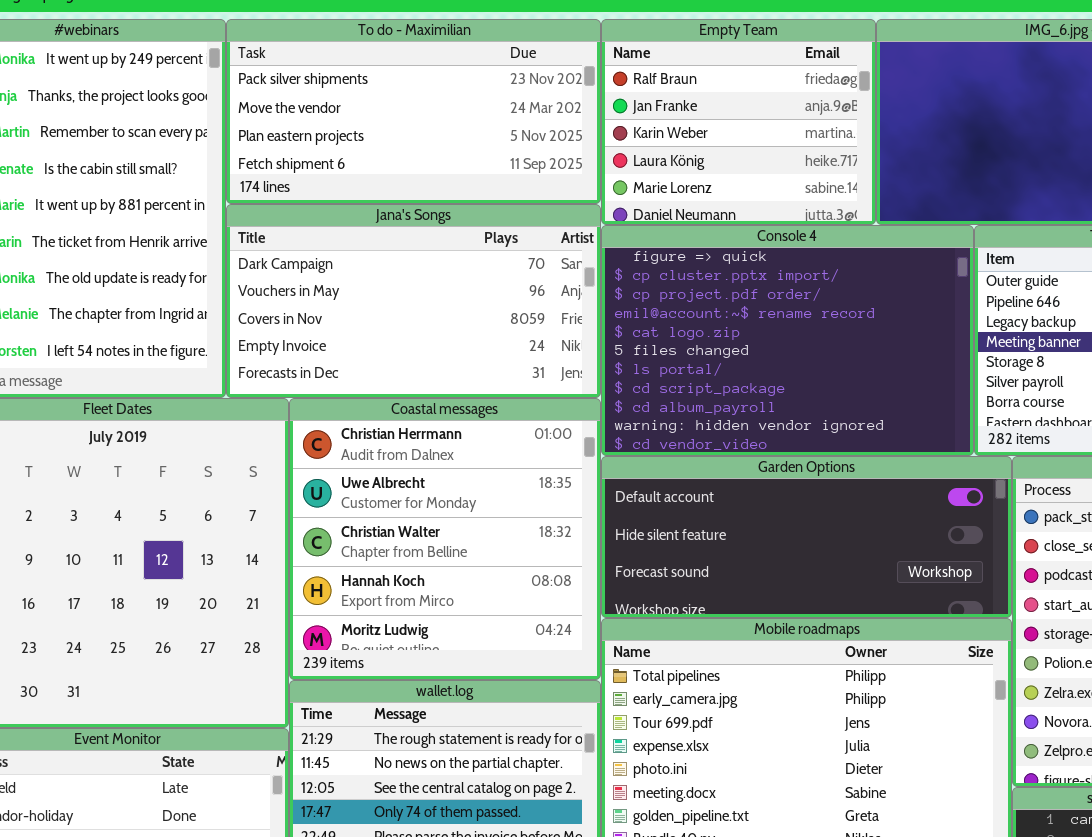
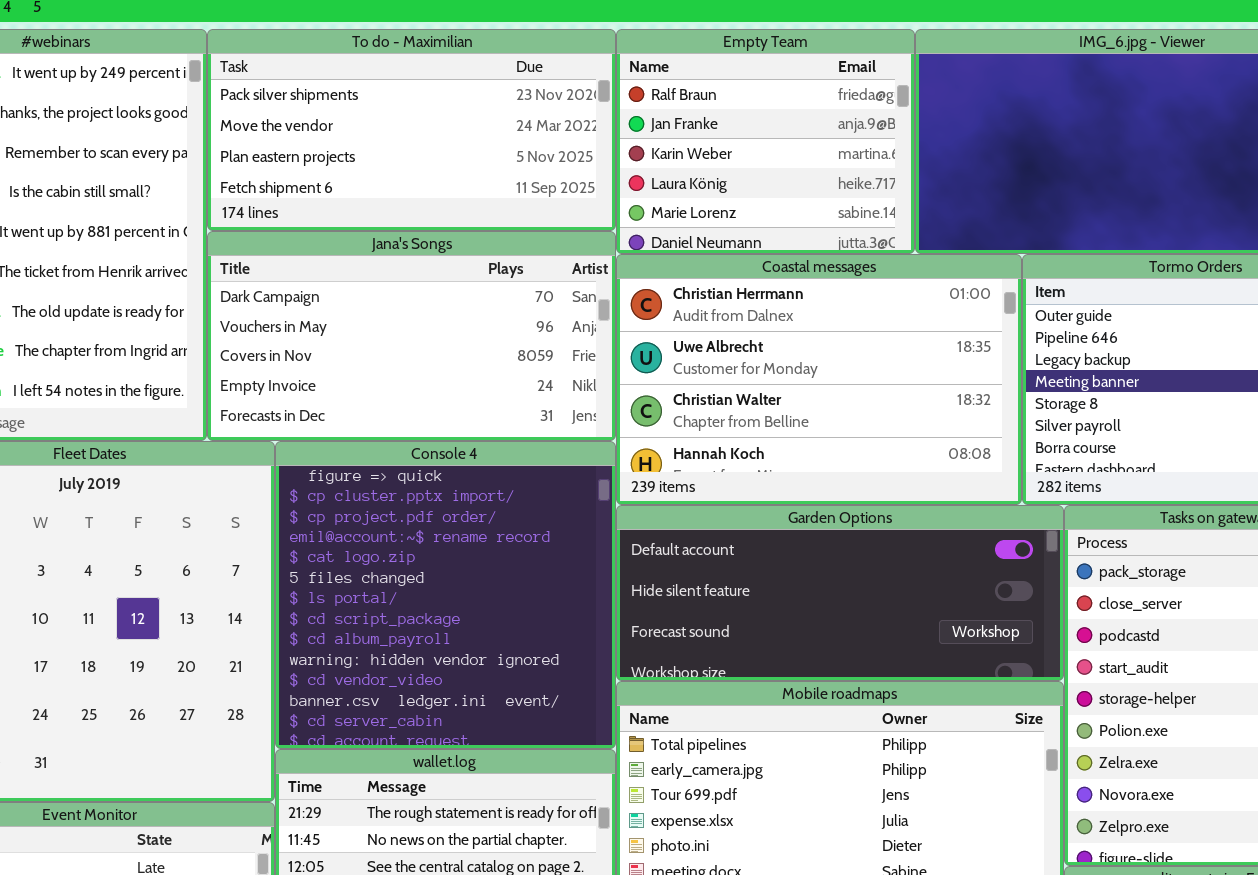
Console 4: [601,225,974,456] -> [275,441,616,749], moved, resized
Coastal messages: [289,398,601,680] -> [616,254,1022,505], moved, resized

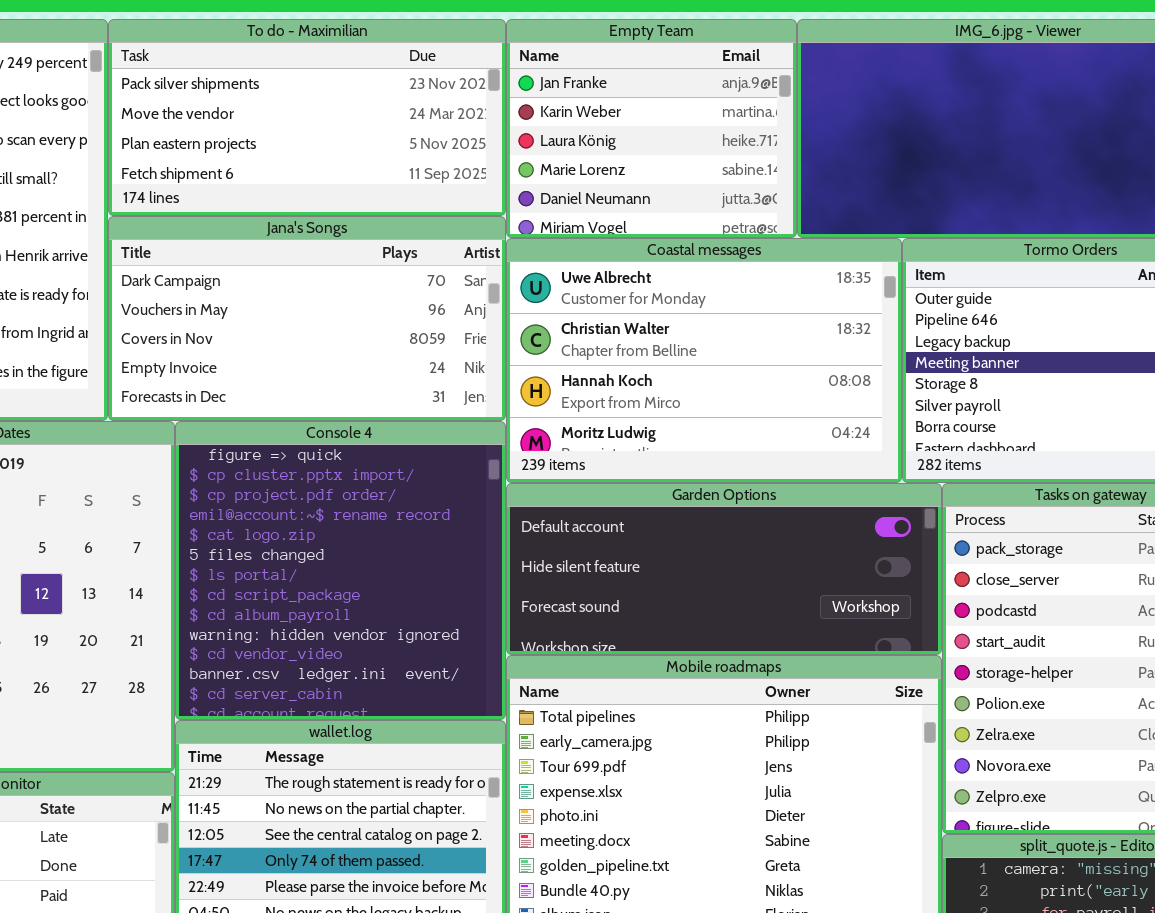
Empty Team: [616,29,915,254] -> [506,19,797,238], scrolled down 1 row
Coastal messages: [616,254,1022,505] -> [506,238,902,483], scrolled down 1 row

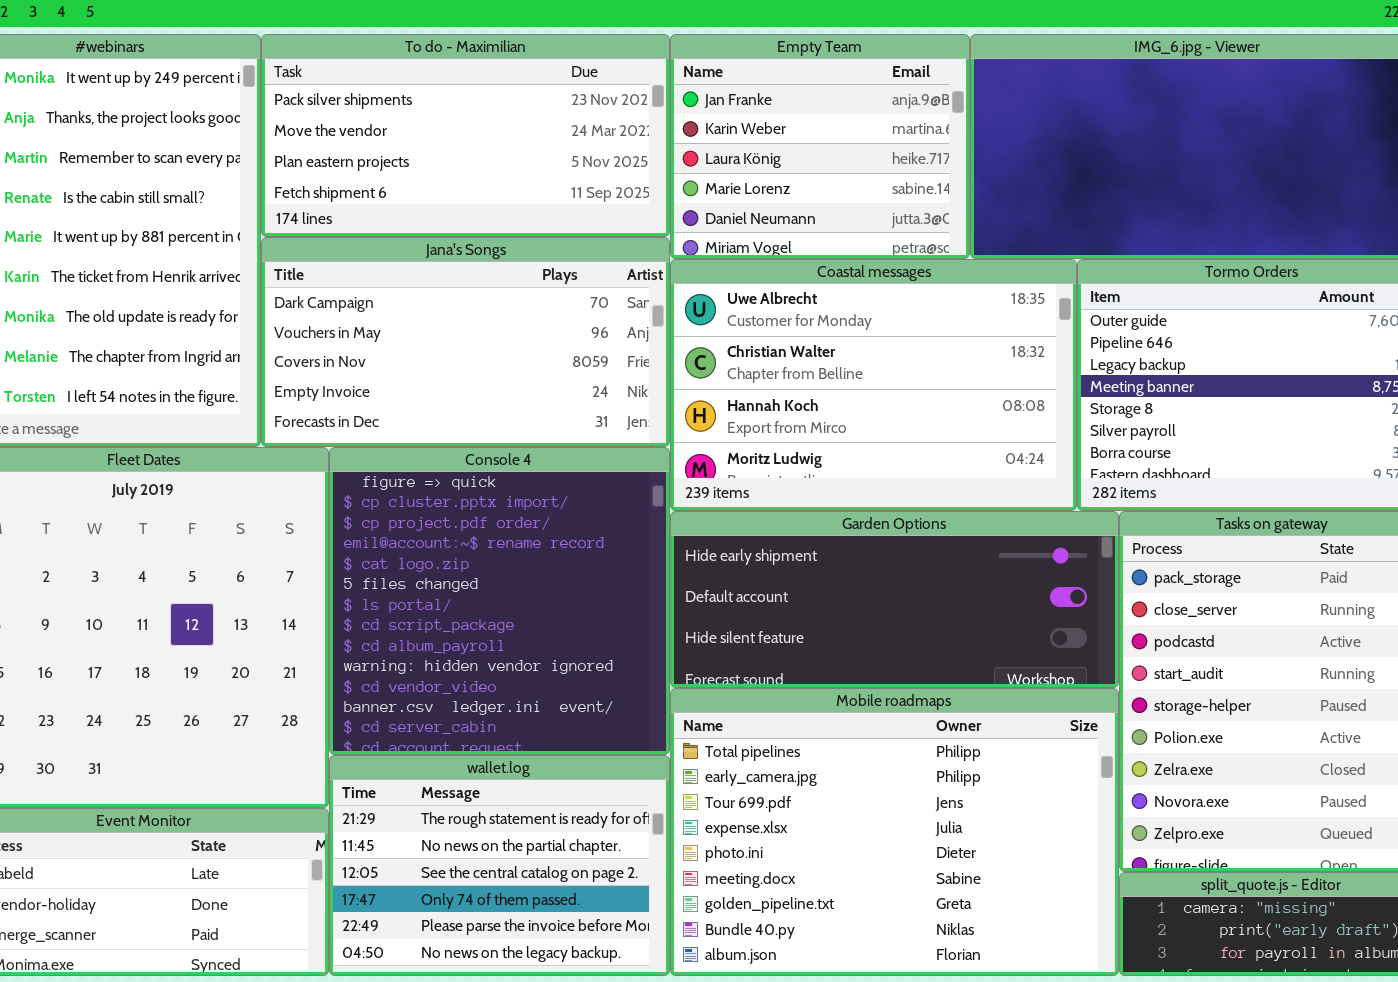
Garden Options: [506,483,942,655] -> [670,511,1119,688], scrolled up 1 row

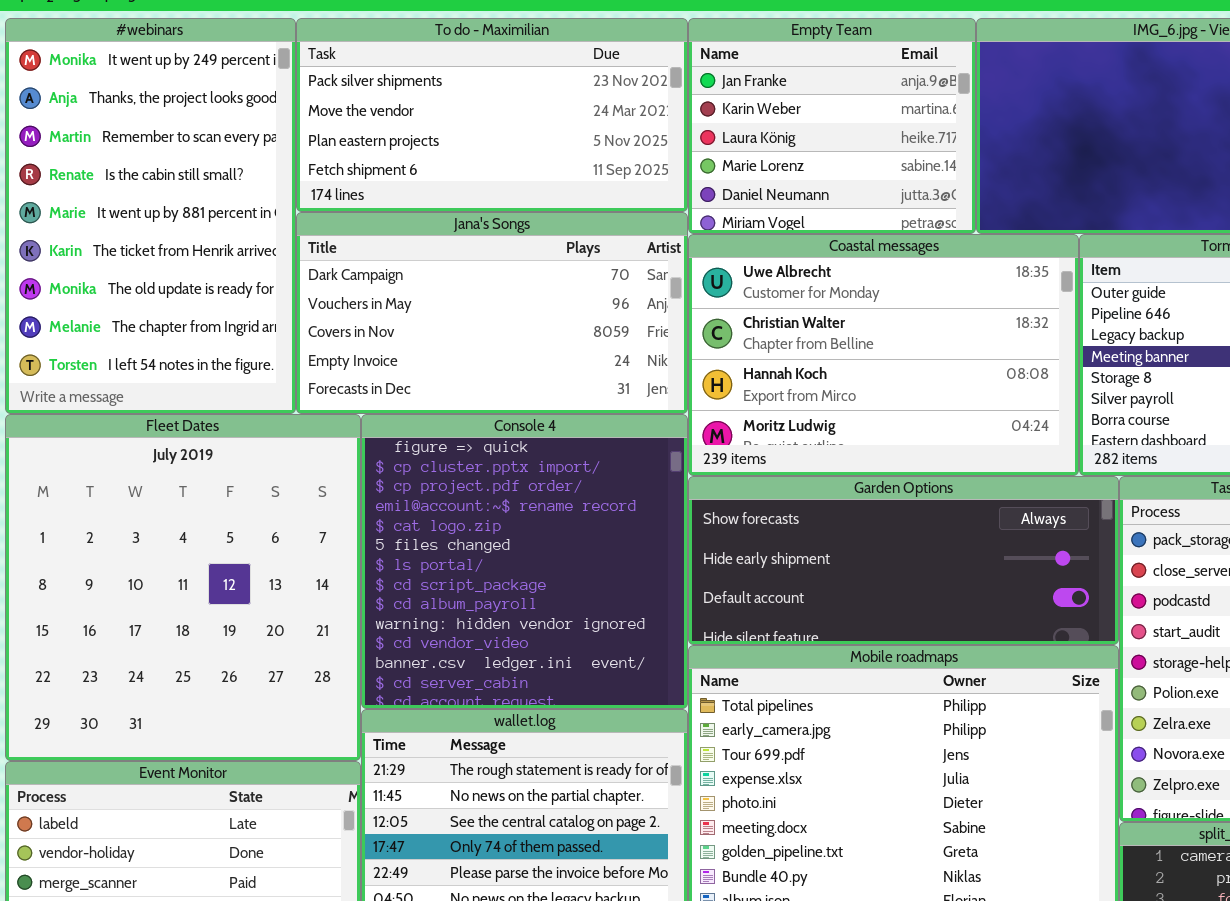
Garden Options: [670,511,1119,688] -> [688,476,1119,645], scrolled up 1 row

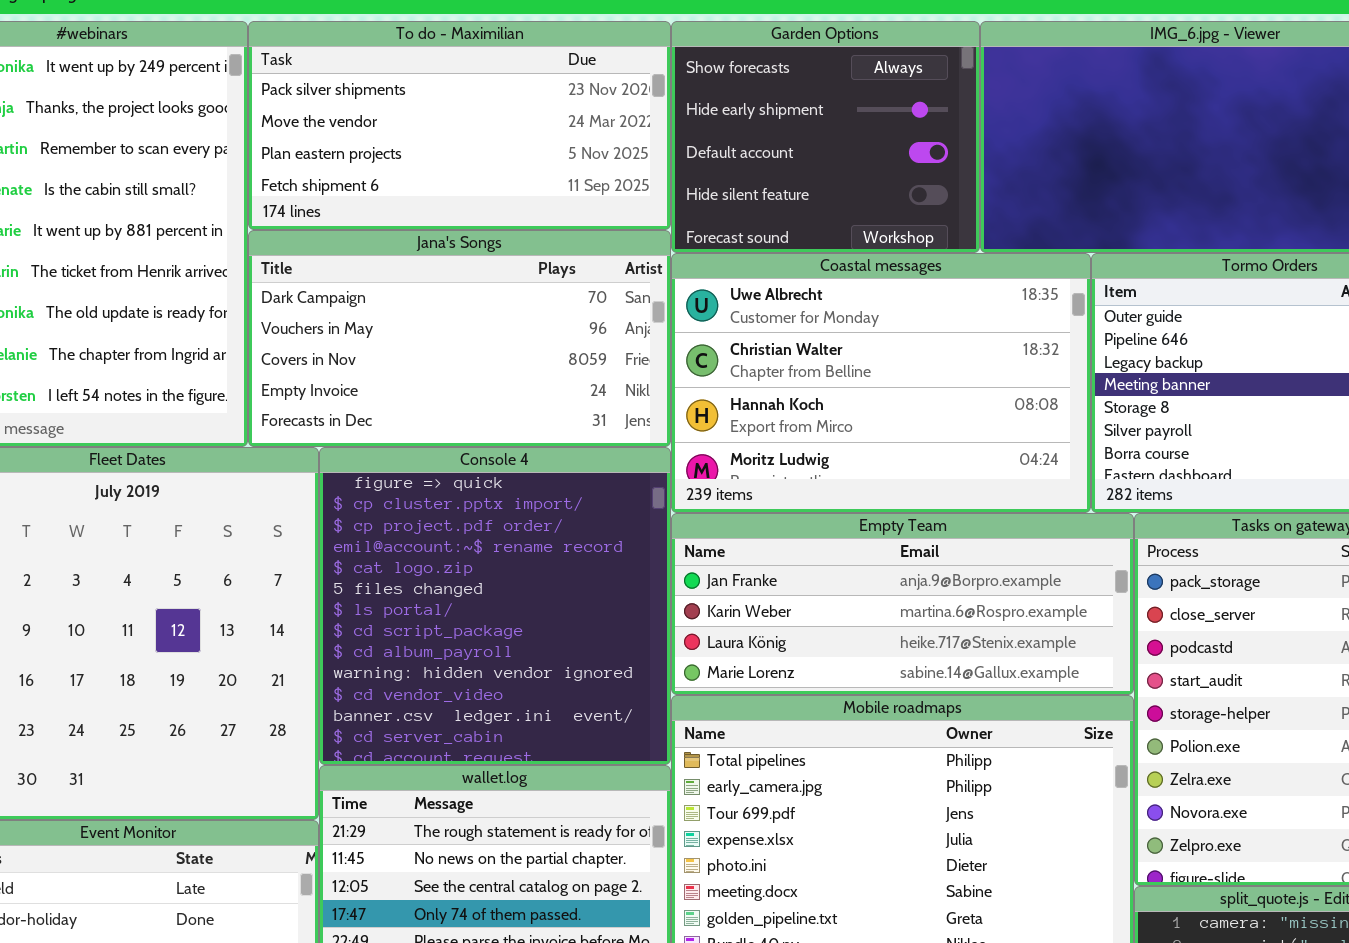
Empty Team: [688,18,976,234] -> [671,513,1134,695], moved, resized
Garden Options: [688,476,1119,645] -> [671,21,980,253], moved, resized

